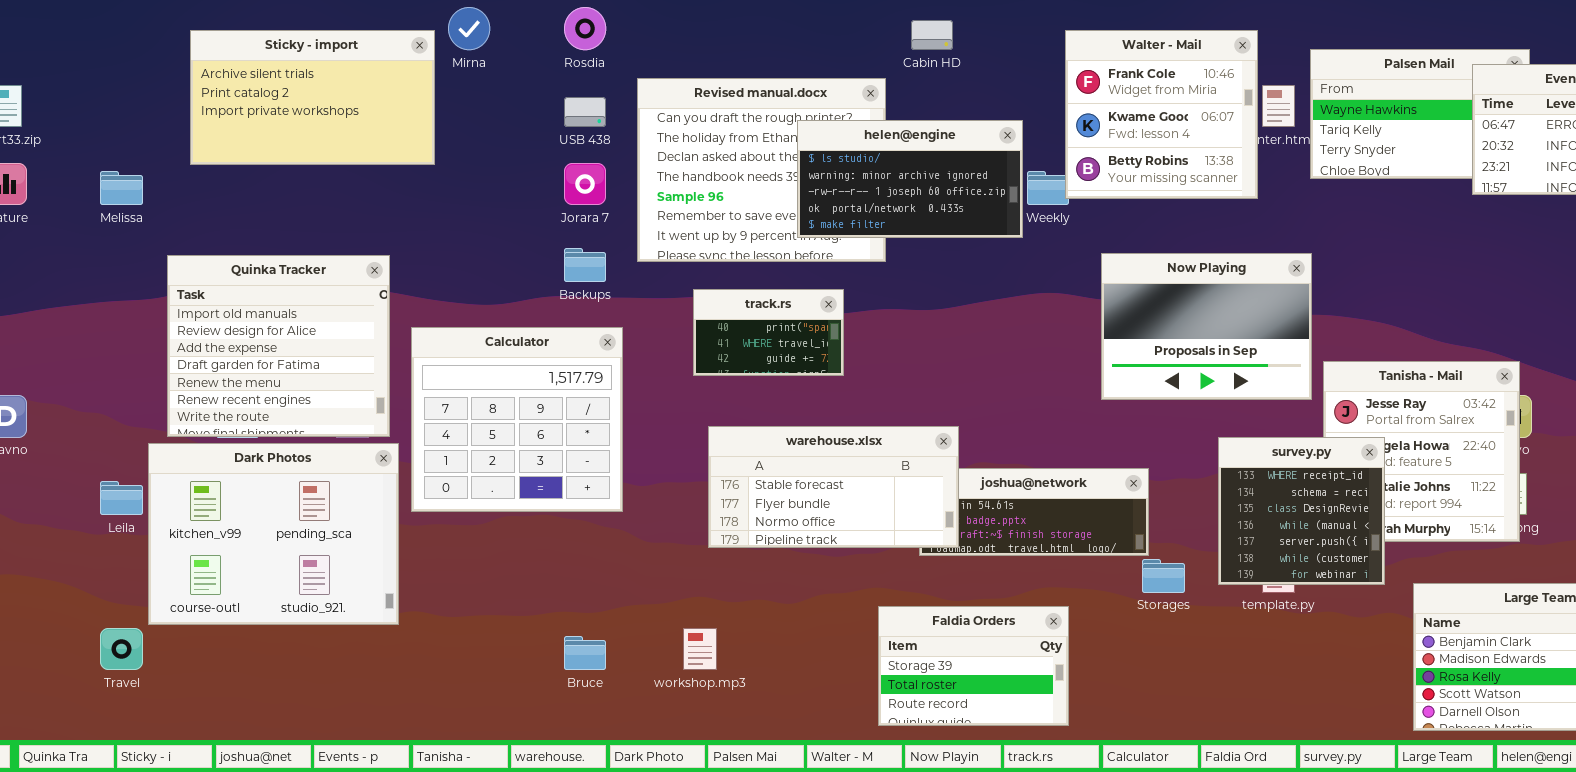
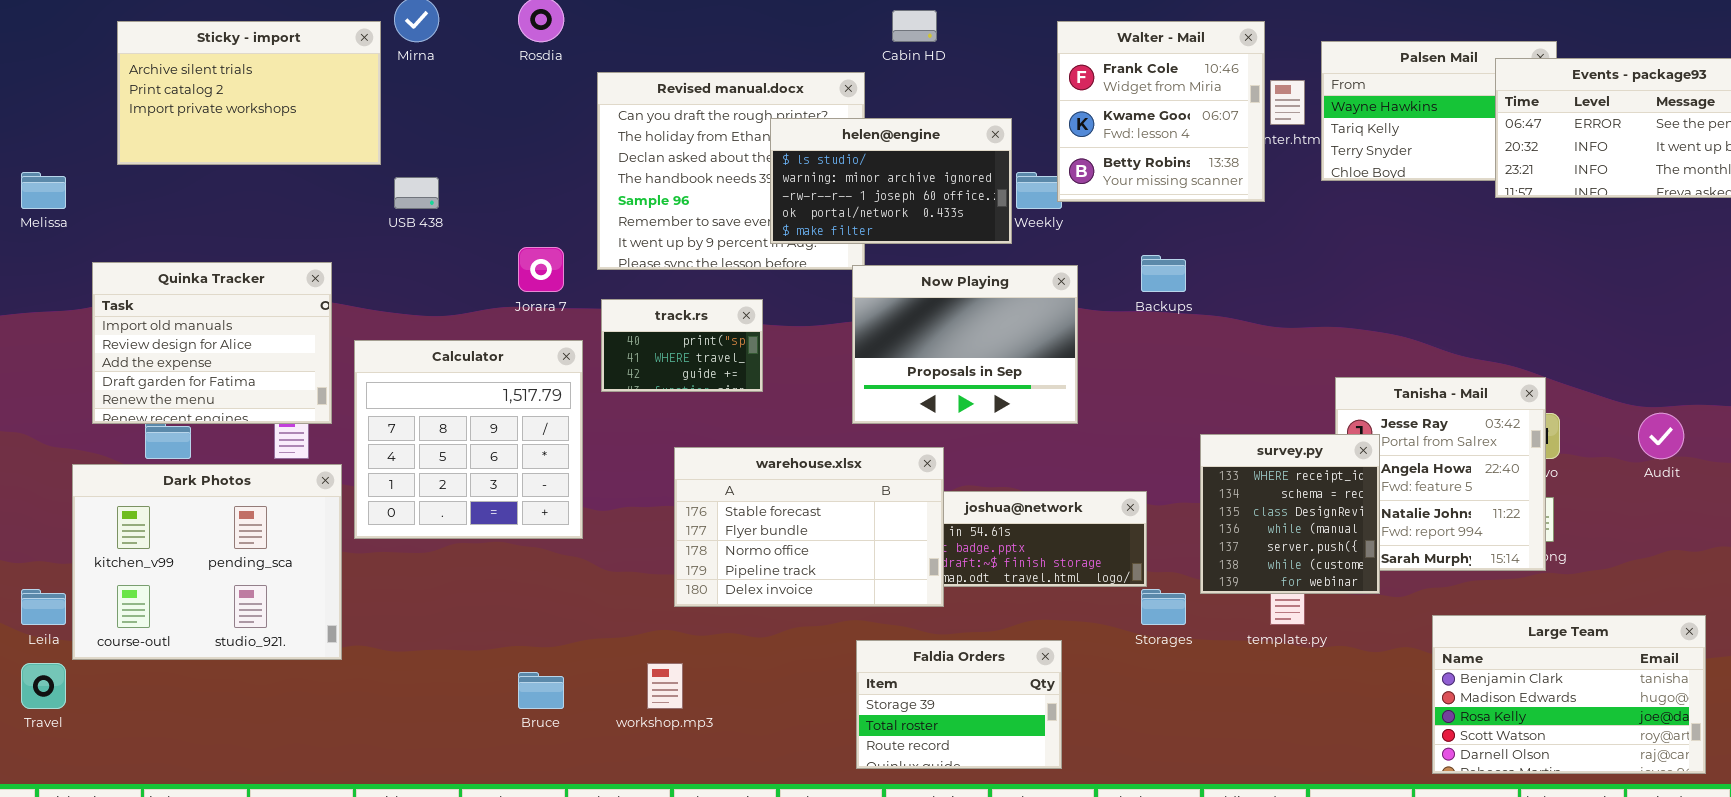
USB 438: [564,97,606,127] -> [394,177,439,209], moved
Jorara 7: [564,163,606,205] -> [518,247,564,292], moved
Backups: [564,248,606,282] -> [1141,255,1186,292], moved
Now Playing: [1101,253,1312,400] -> [852,265,1078,424], moved
Quinka Tracker: [167,255,390,437] -> [92,262,332,424], resized
track.rs: [693,289,844,376] -> [601,299,763,392], moved
warehouse.xlsx: [708,426,959,548] -> [674,447,944,607], resized
survey.py: [1218,437,1385,585] -> [1200,434,1380,594], moved
Leila: [100,481,143,515] -> [21,589,66,625], moved

